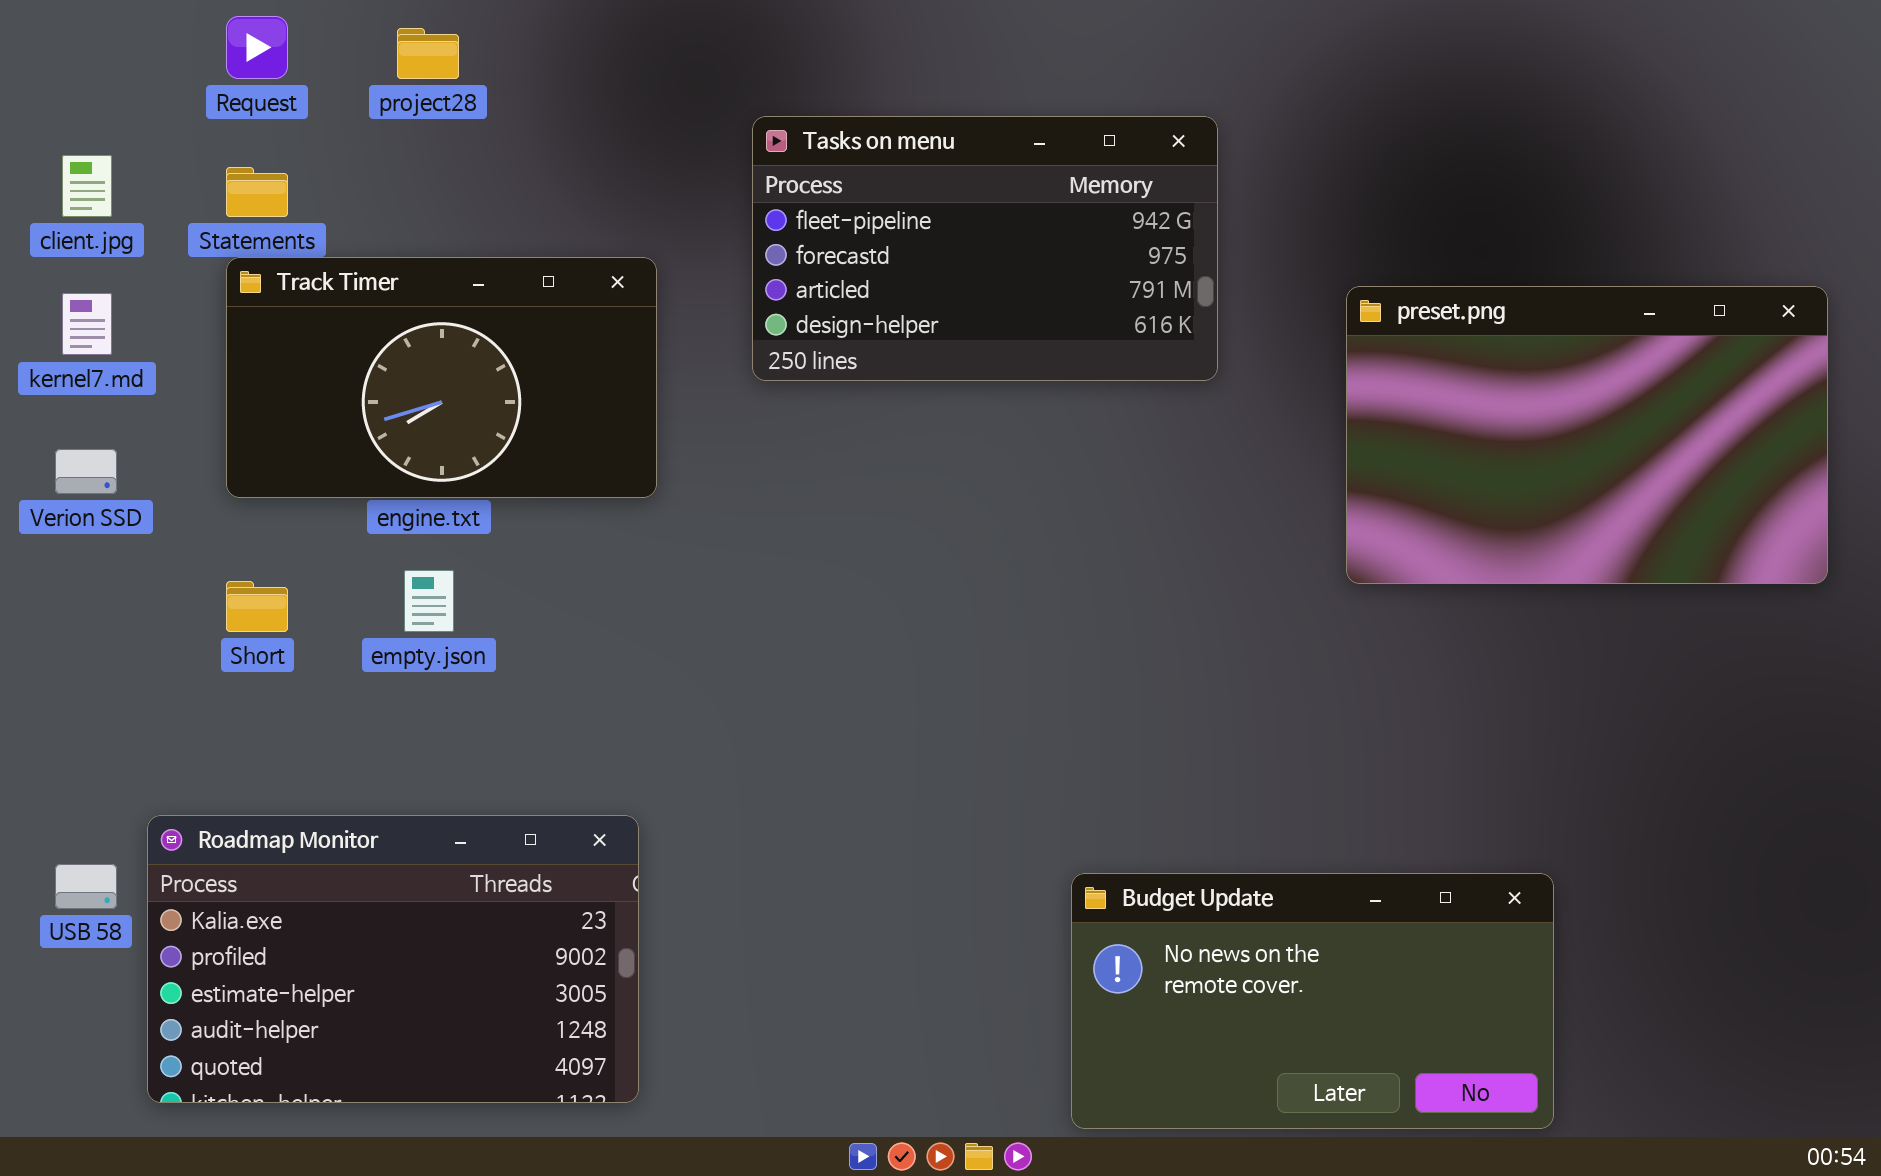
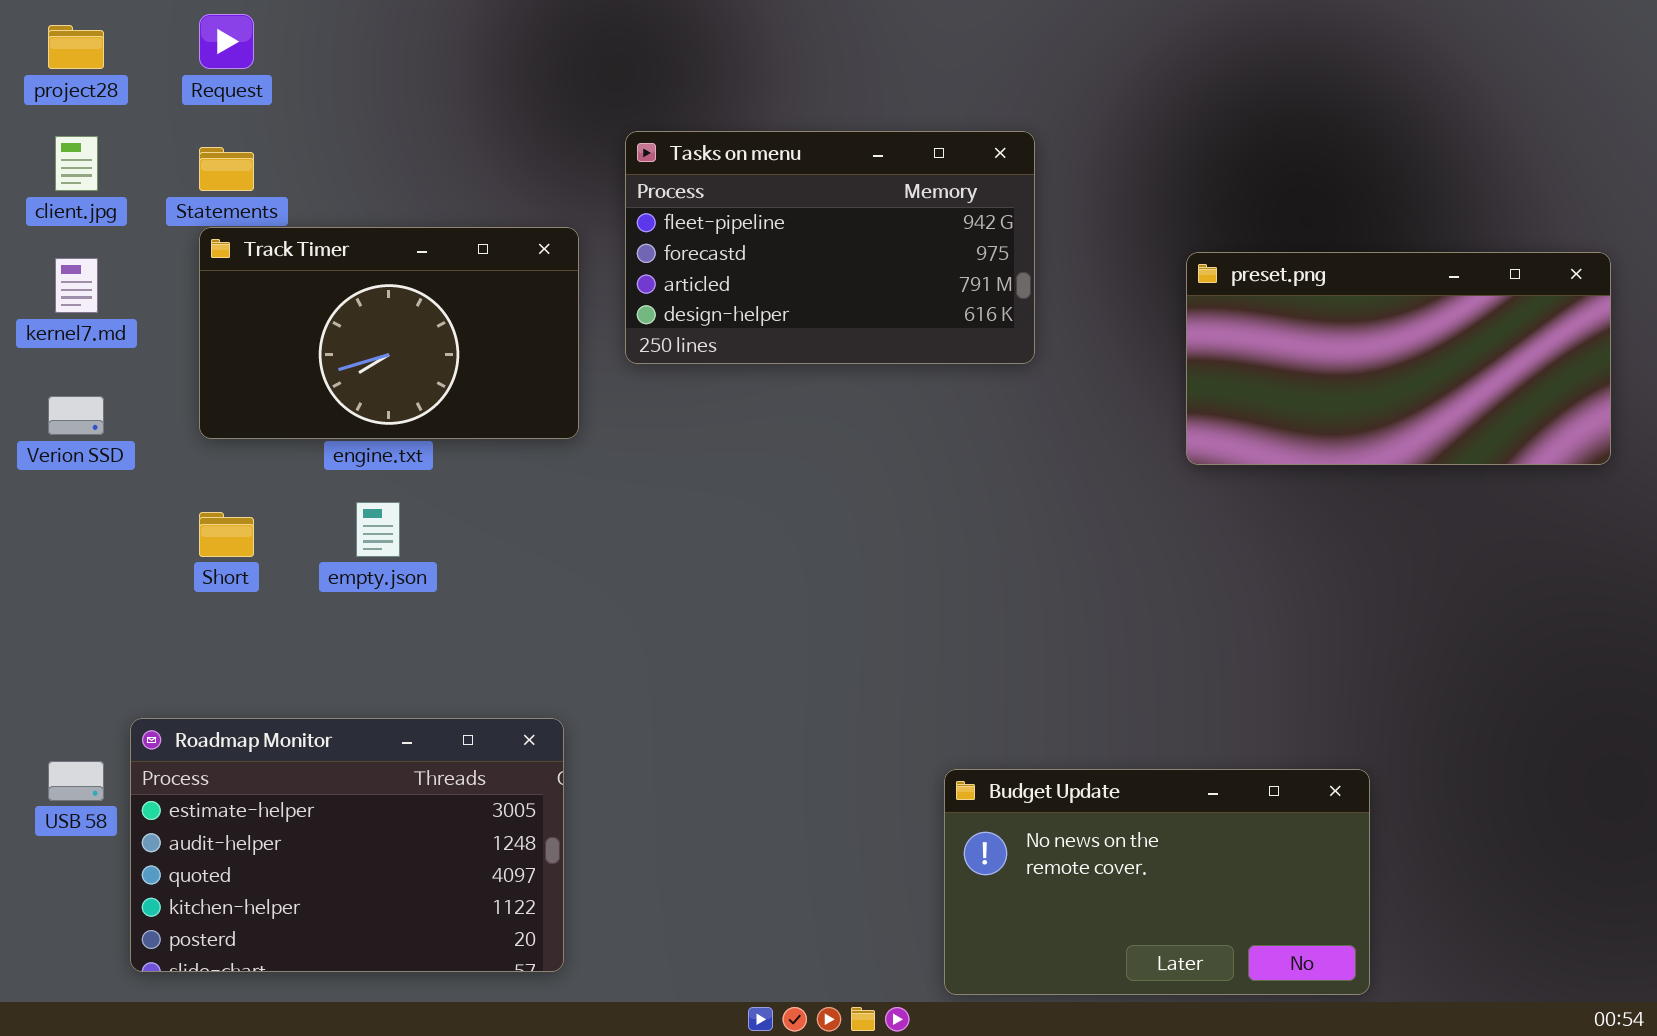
project28: [397,28,459,79] -> [48,25,104,69], moved
Tasks on menu: [752,116,1218,381] -> [625,131,1035,364], moved
preset.png: [1346,286,1828,584] -> [1186,252,1611,465], resized
Roadmap Monitor: [147,815,639,1103] -> [130,718,564,972], scrolled down 2 rows

